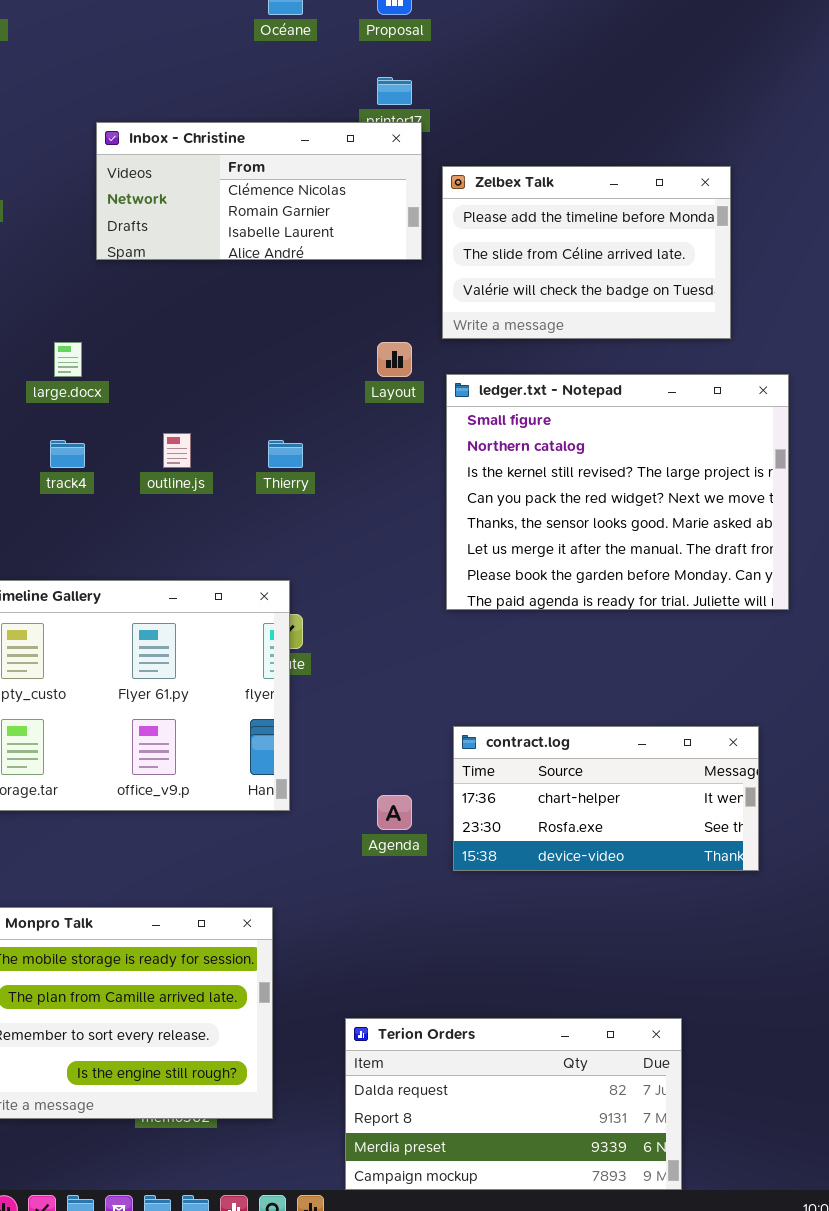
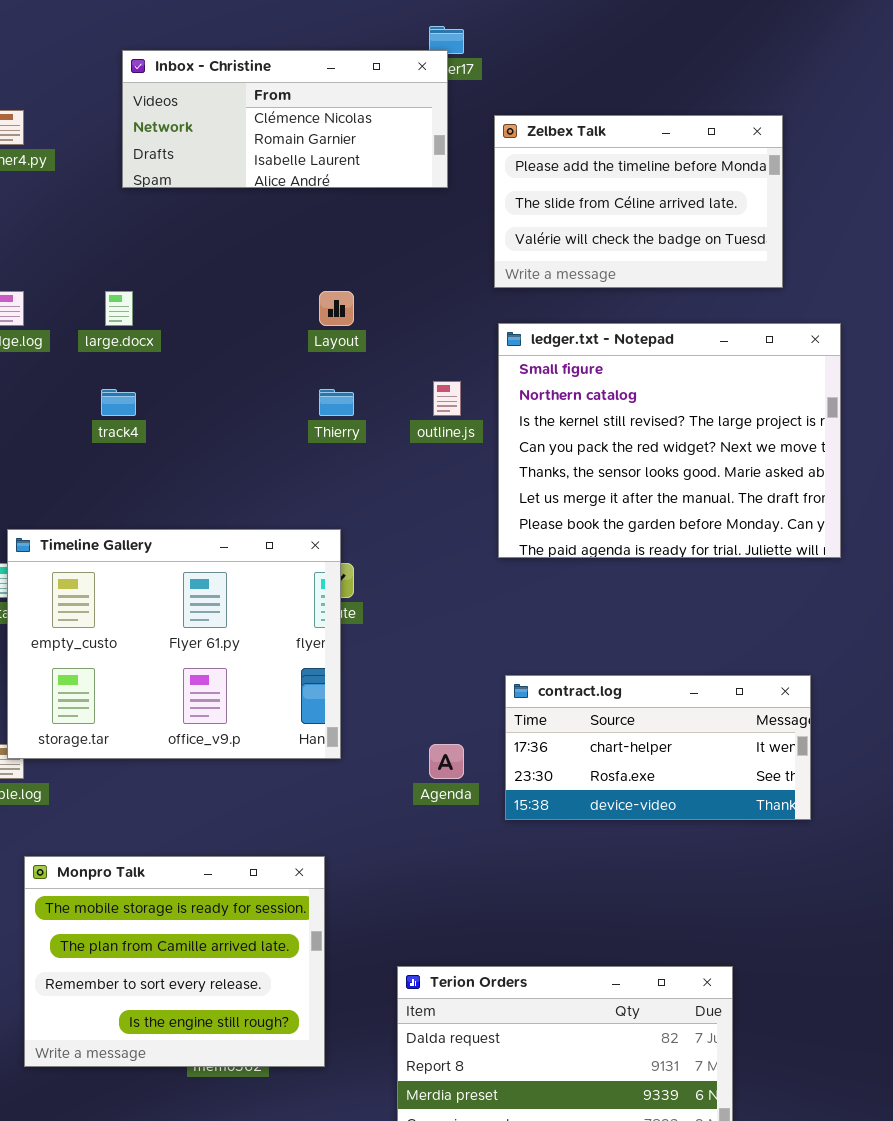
Inbox - Christine: [96,122,422,260] -> [122,50,448,188], moved
Layout: [377,342,412,377] -> [319,291,354,326], moved
outline.js: [163,433,191,468] -> [433,381,461,416], moved

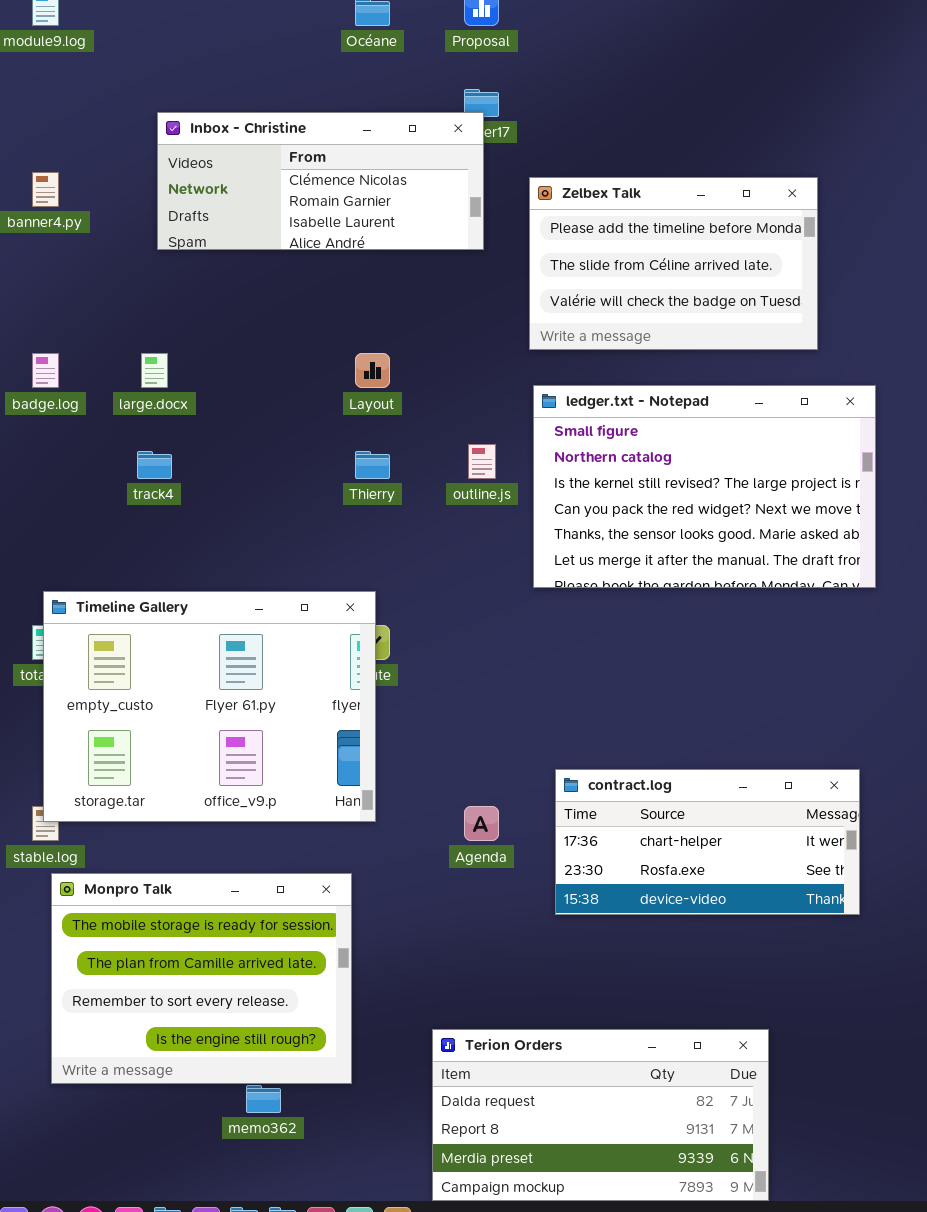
ledger.txt - Notepad: [498,323,841,558] -> [533,385,876,588], resized
contract.log: [505,675,811,820] -> [555,769,860,915], moved
Monpro Talk: [24,856,325,1067] -> [51,873,352,1084], moved

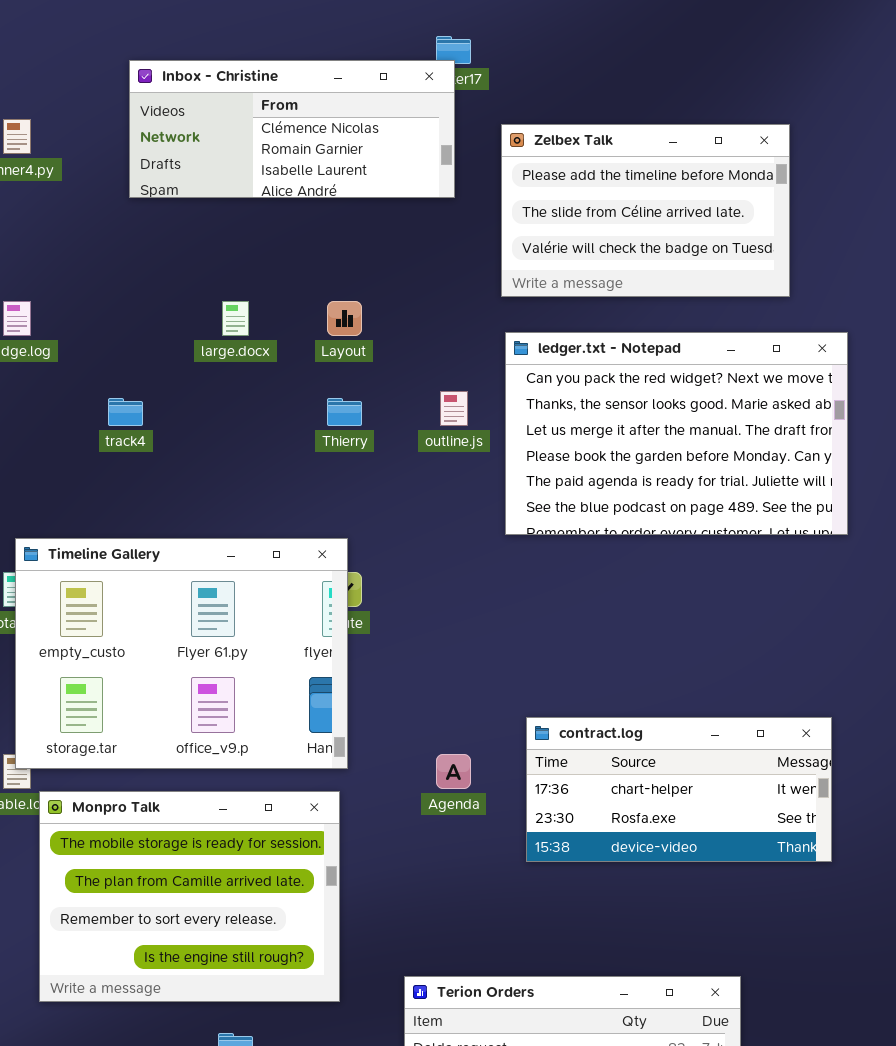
large.docx: [141,353,168,388] -> [222,301,249,336], moved
ledger.txt - Notepad: [533,385,876,588] -> [505,332,848,535], scrolled down 3 rows
Monpro Talk: [51,873,352,1084] -> [39,791,340,1002], moved

